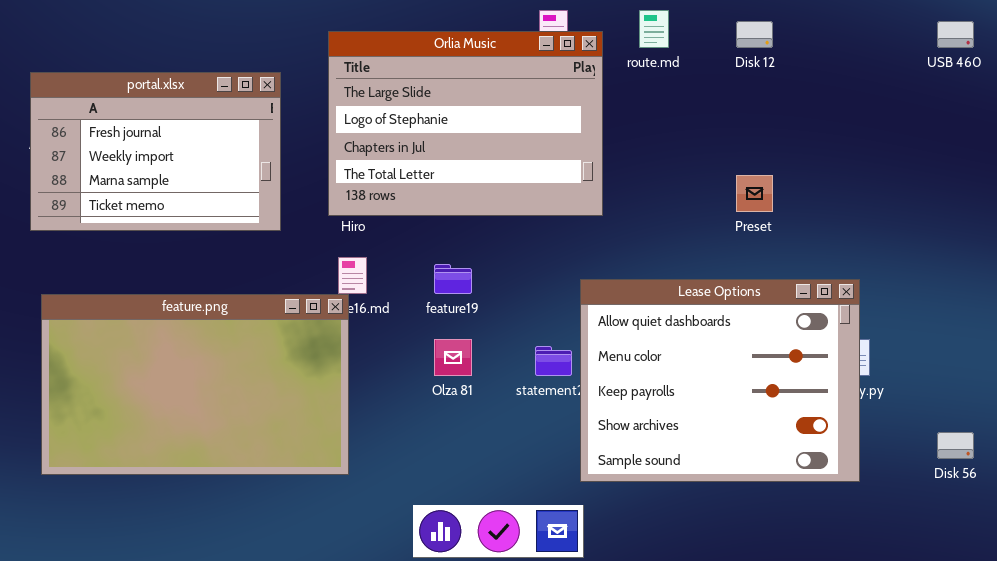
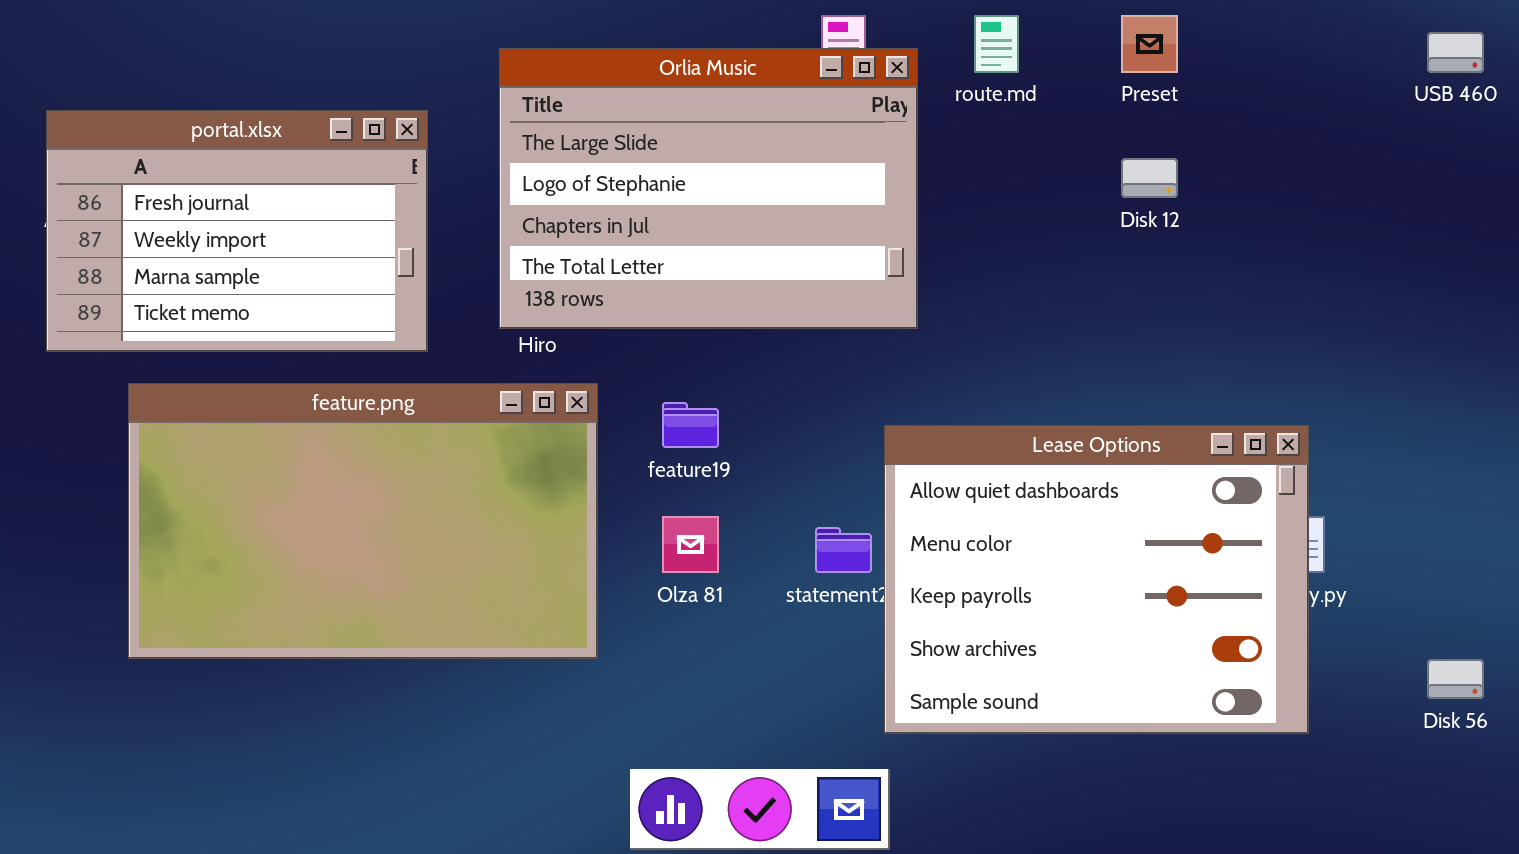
Disk 12: [736,21,773,48] -> [1121,158,1178,198], moved
Preset: [736,175,773,212] -> [1121,15,1178,73], moved
feature.png: [41,294,349,475] -> [128,383,598,659], moved

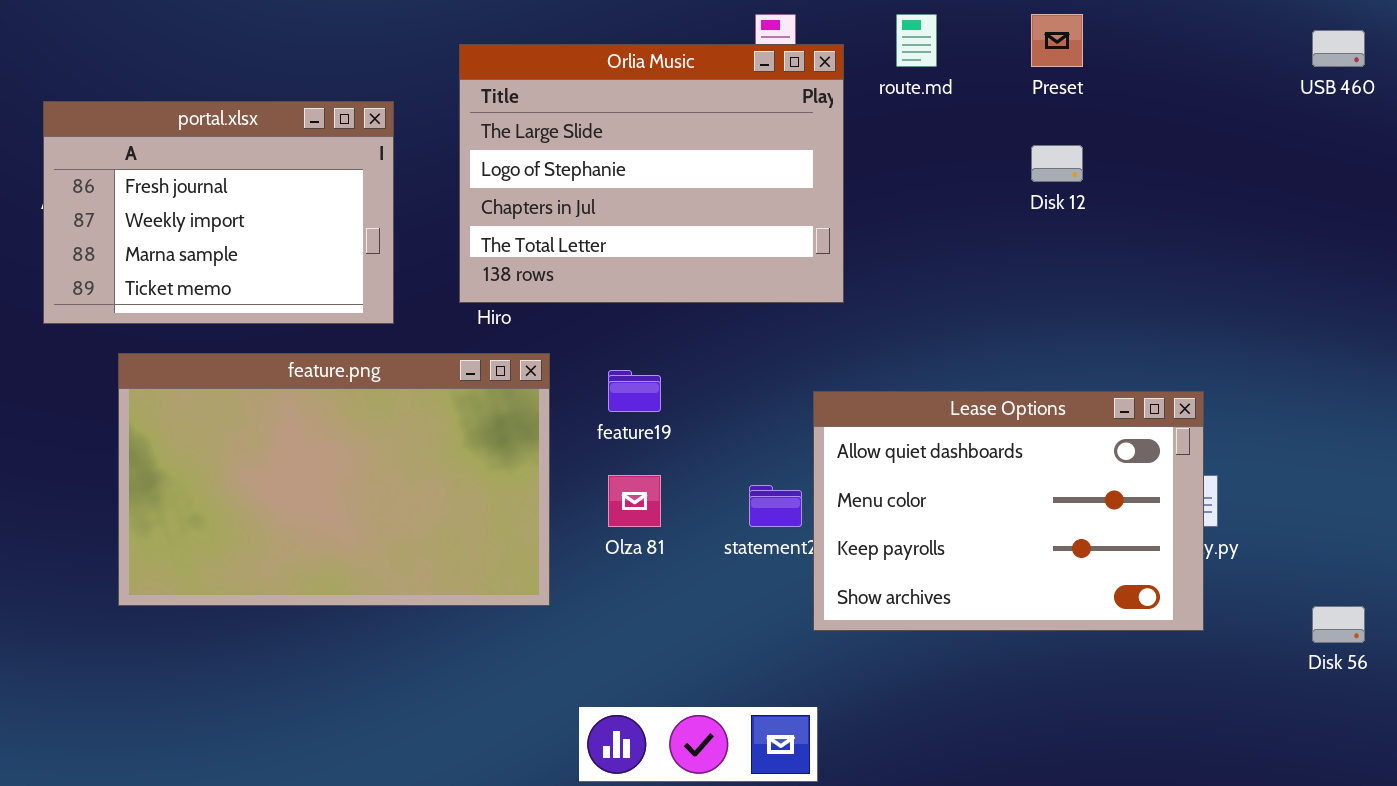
Lease Options: [884,425,1309,734] -> [813,391,1204,631], resized

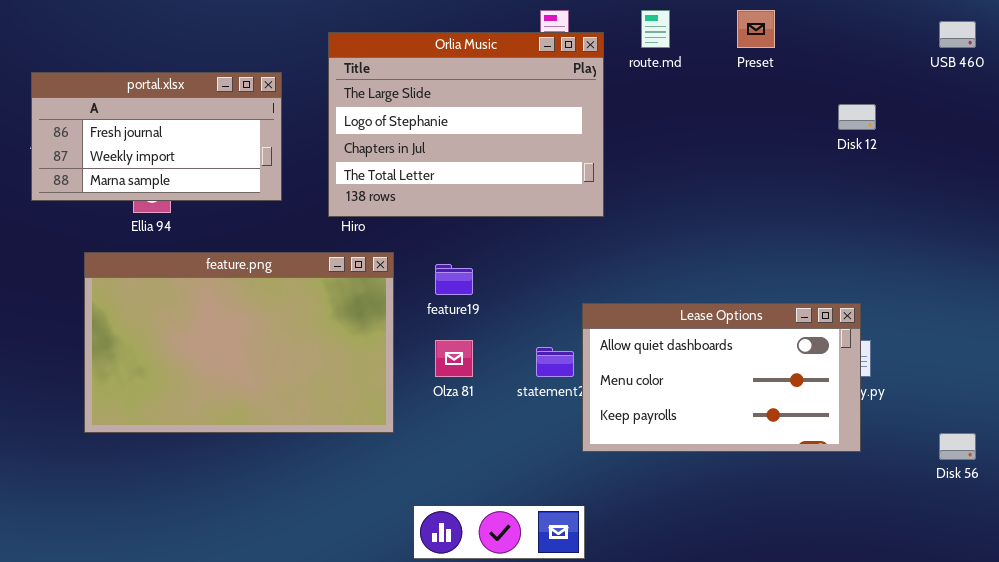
portal.xlsx: [43,101,394,324] -> [31,72,282,201], resized
Disk 12: [1031,145,1083,182] -> [838,104,876,130], moved
Lease Options: [813,391,1204,631] -> [582,303,861,452], resized

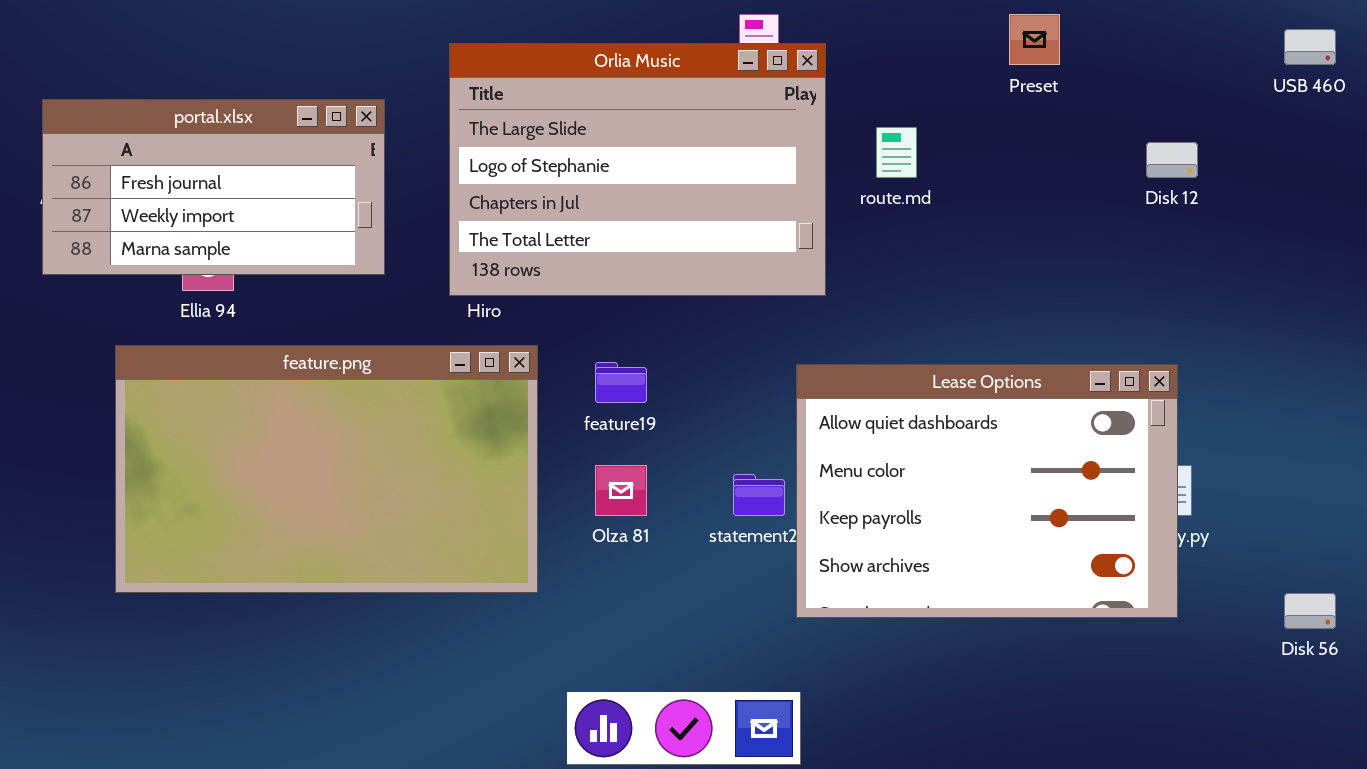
route.md: [641,10,670,48] -> [876,127,917,178], moved
Lease Options: [582,303,861,452] -> [796,364,1178,618], resized

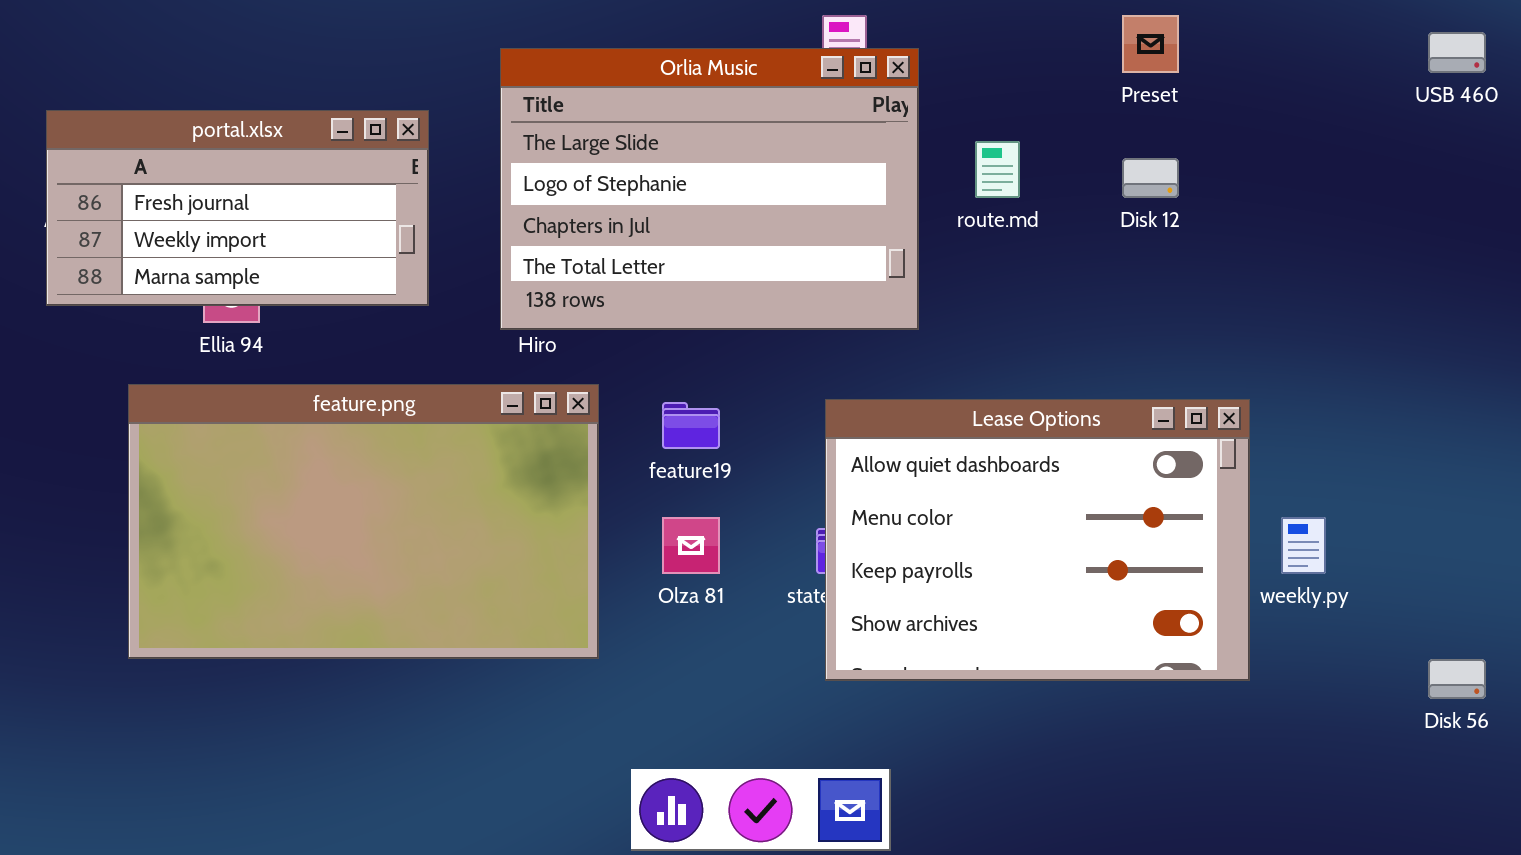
Disk 12: [1146,142,1198,178] -> [1122,158,1179,198], moved
Lease Options: [796,364,1178,618] -> [825,399,1250,681], moved

